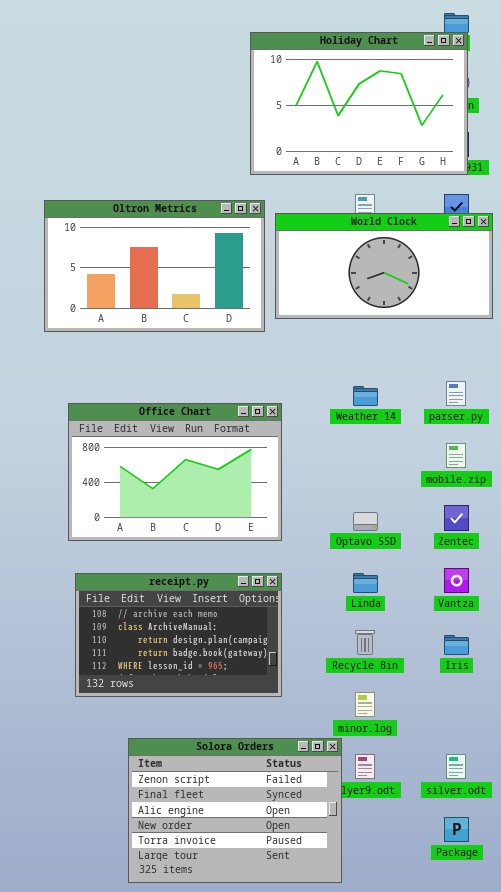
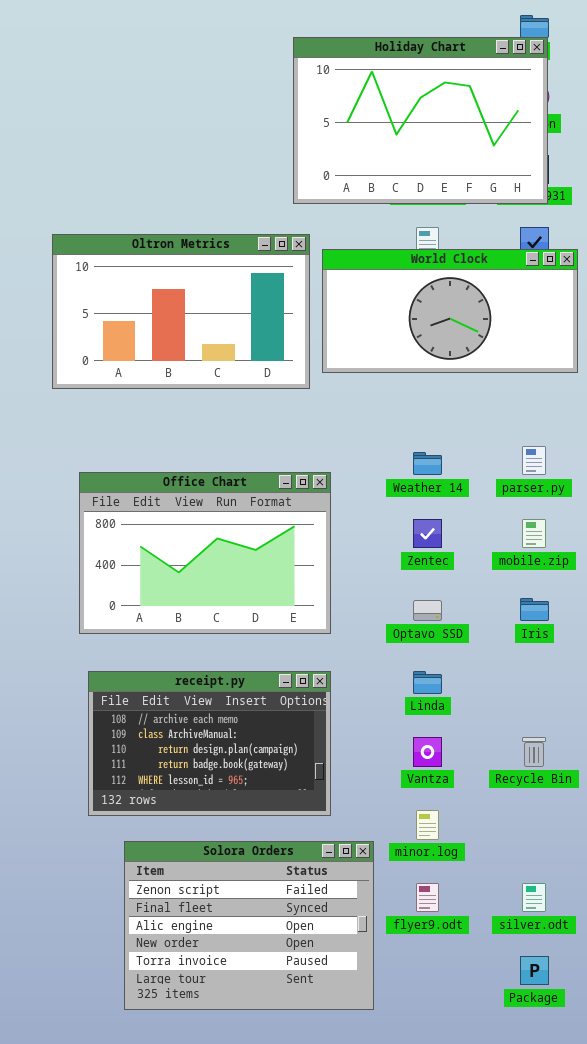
Zentec: [444,505,469,531] -> [413,519,442,548], moved
Vantza: [444,568,469,593] -> [413,737,442,767], moved
Recycle Bin: [355,630,375,655] -> [522,737,546,767], moved
Iris: [444,635,469,655] -> [520,598,549,621], moved
Solora Orders: [128,738,342,883] -> [124,841,374,1010], moved

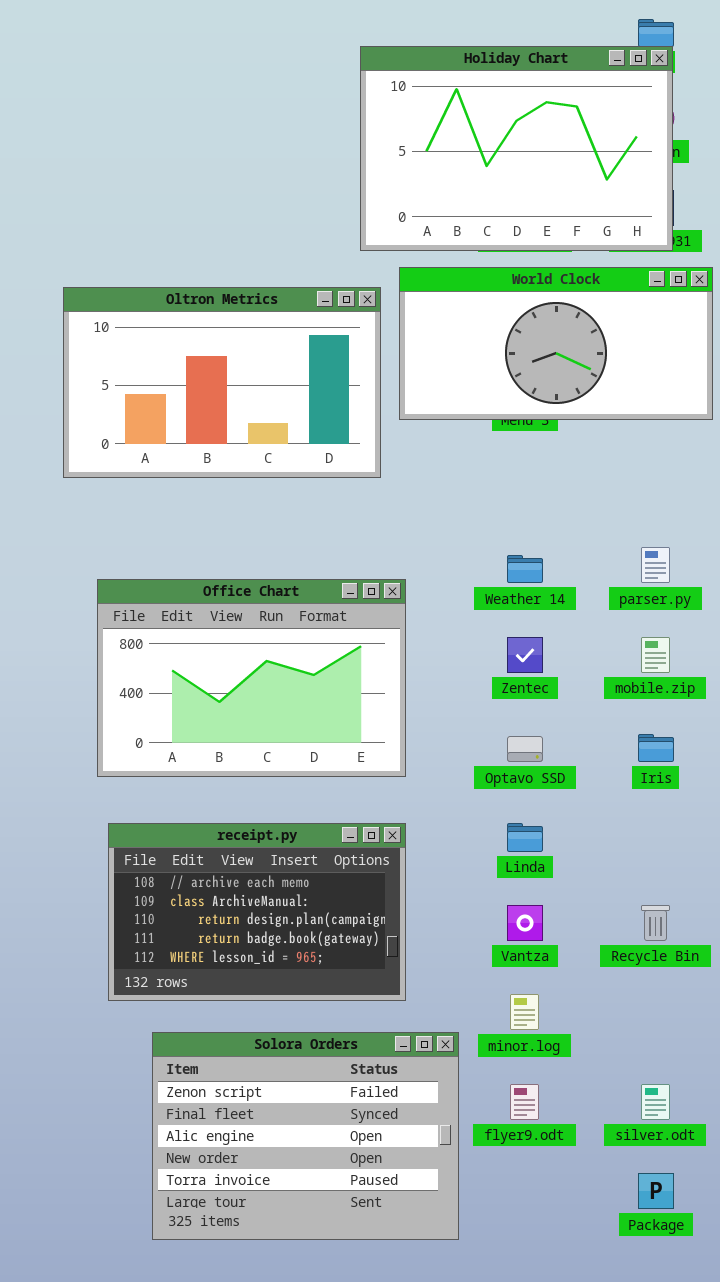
World Clock: [322,249,578,373] -> [399,267,713,420], moved

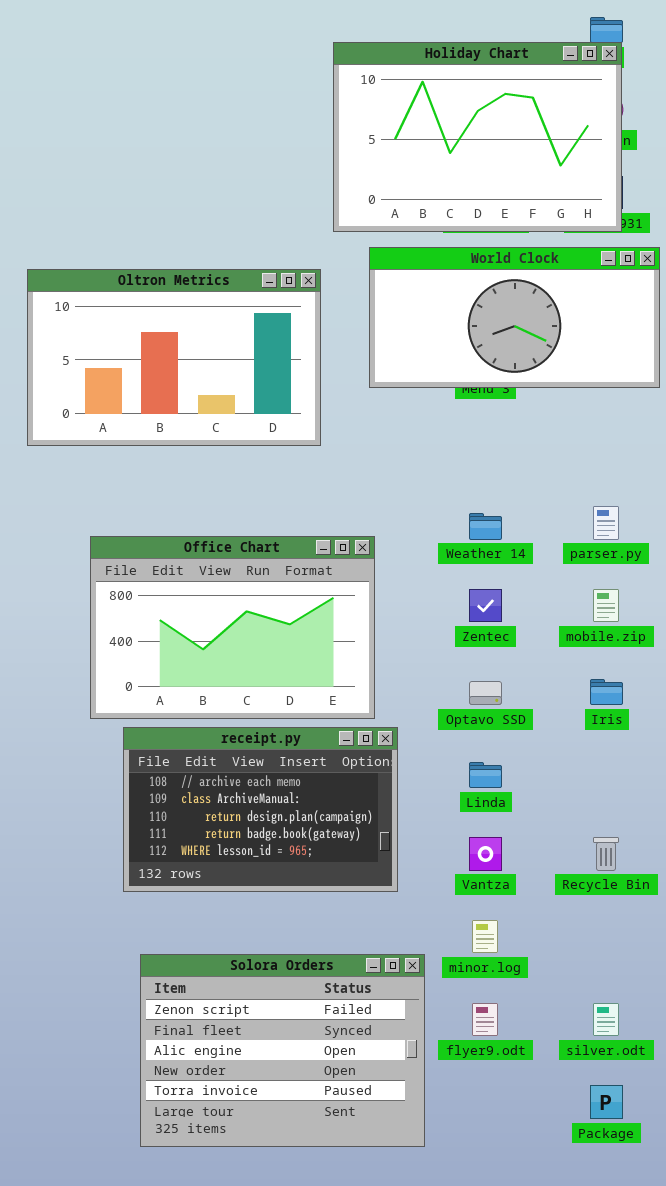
Oltron Metrics: [63,287,381,478] -> [27,269,321,446], moved
receipt.py: [108,823,406,1001] -> [123,727,398,892], moved

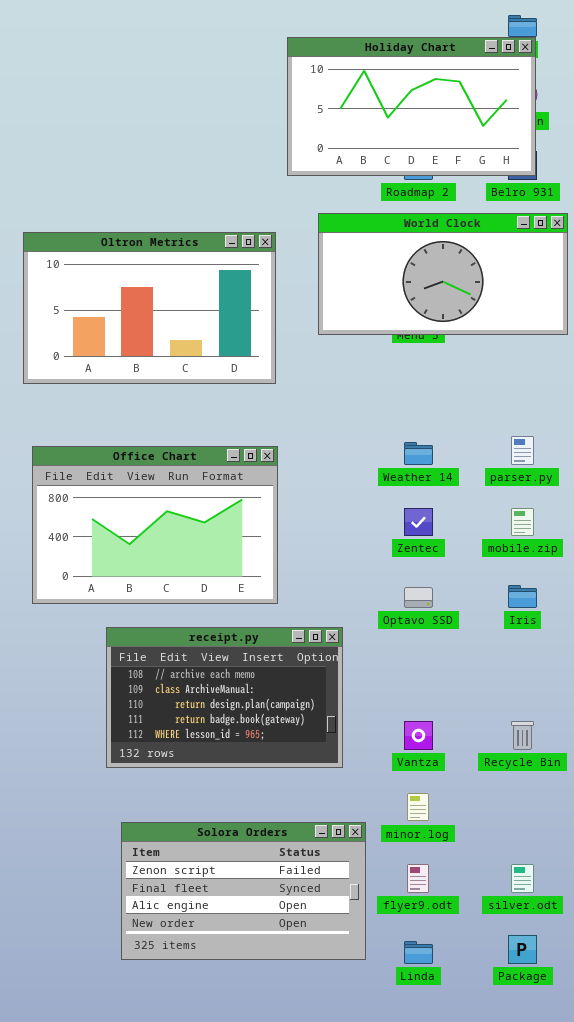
Holiday Chart: [333,42,622,232] -> [287,37,536,176], resized
Office Chart: [90,536,375,719] -> [32,446,278,604], moved
Linda: [469,762,502,788] -> [404,941,433,964], moved
Solora Orders: [140,954,425,1147] -> [121,822,366,960], resized

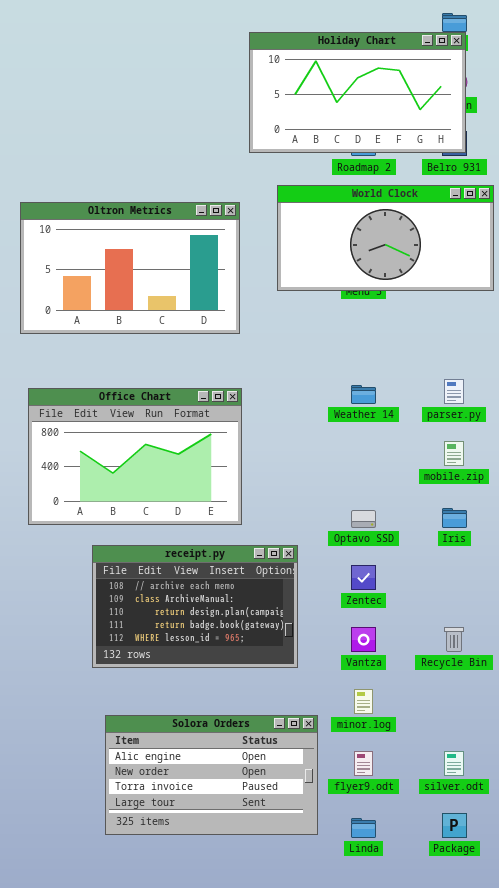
Zentec: [404,508,433,536] -> [351,565,376,590], moved
Solora Orders: [121,822,366,960] -> [105,715,318,835], scrolled down 2 rows

